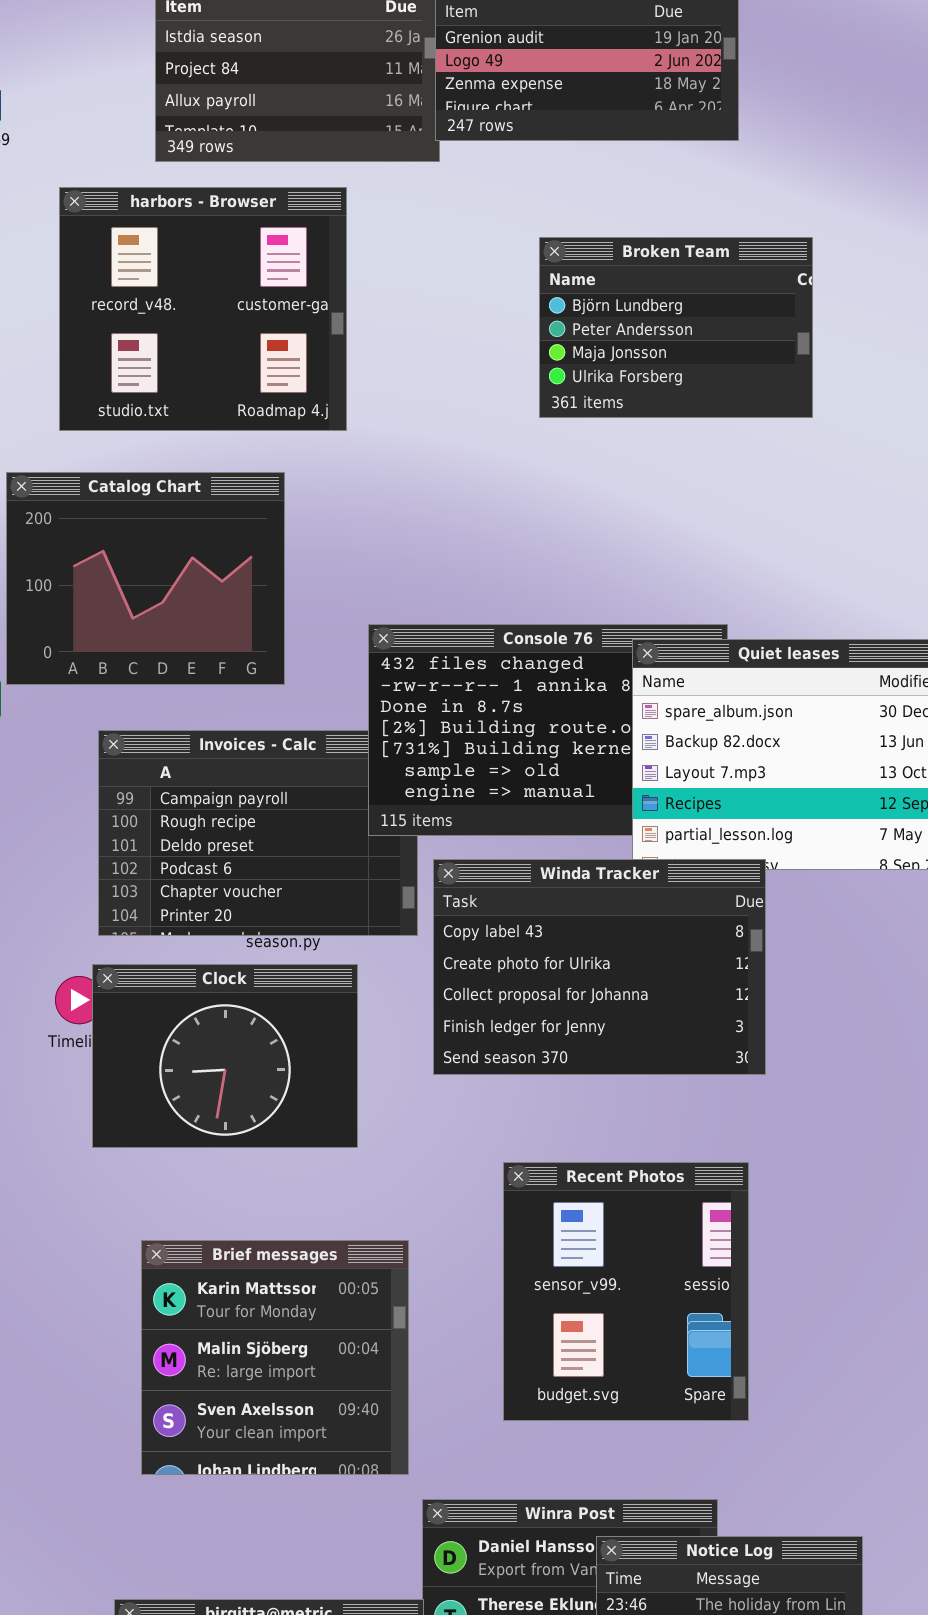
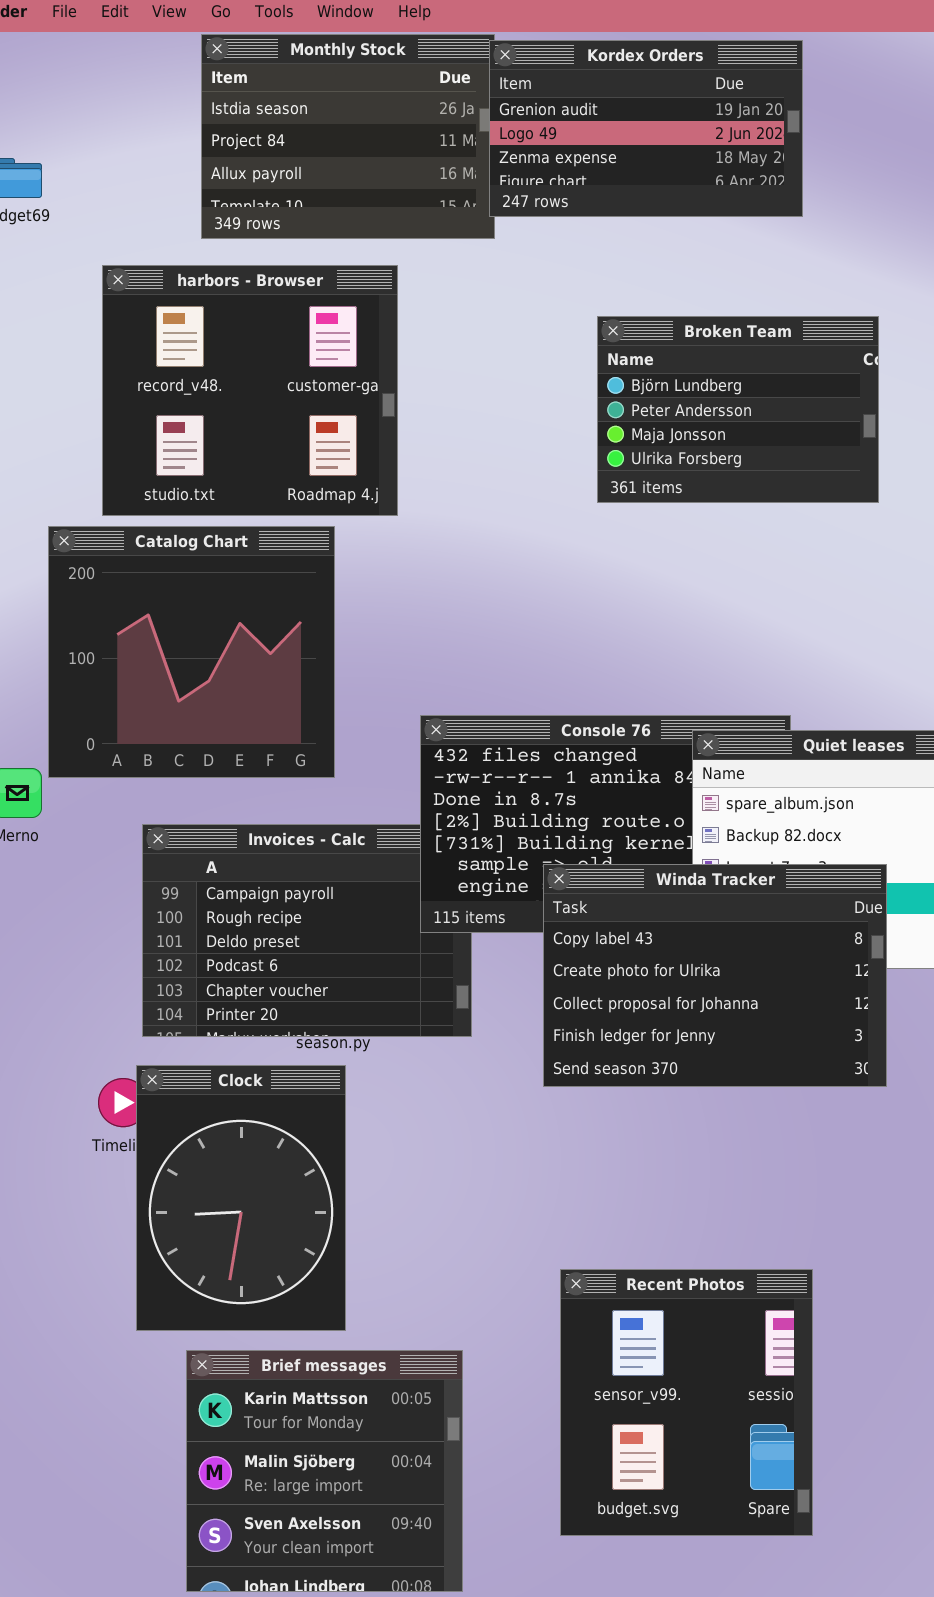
Catalog Chart: [6,472,285,685] -> [48,526,335,778], resized
Winda Tracker: [433,859,766,1075] -> [543,864,887,1087], moved
Clock: [92,964,358,1148] -> [136,1065,346,1331], resized

